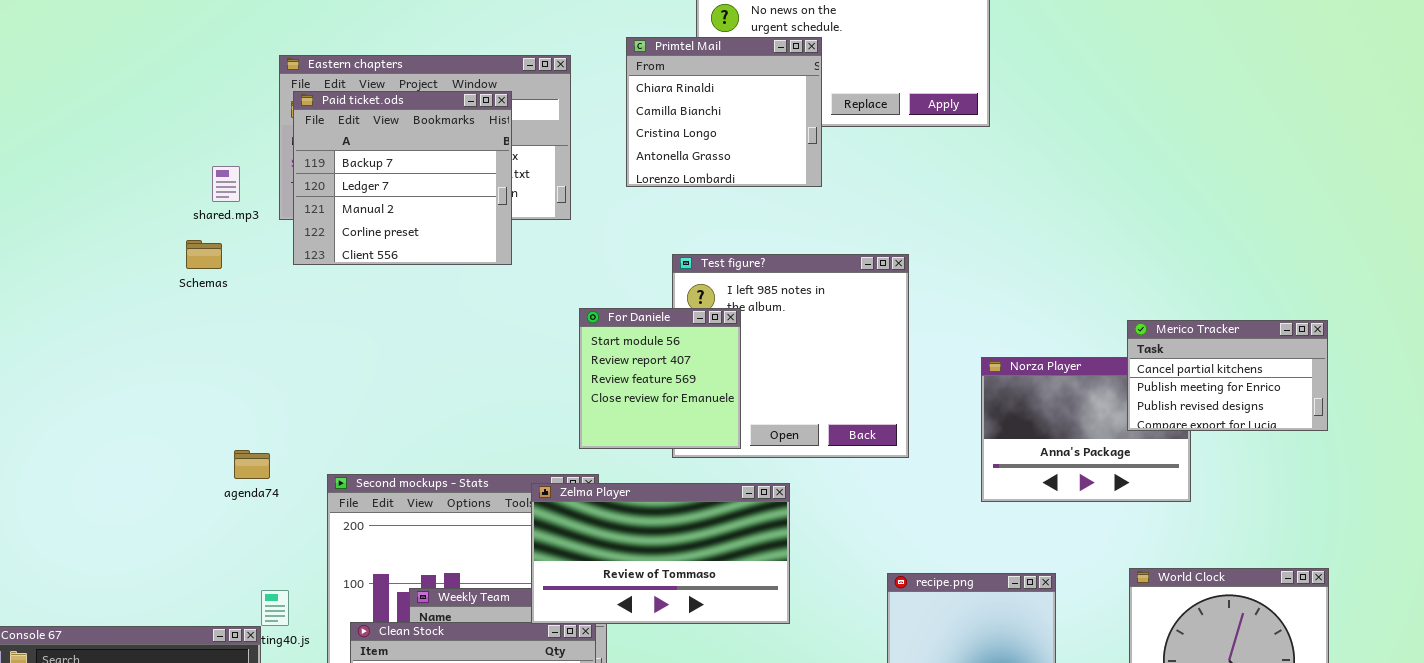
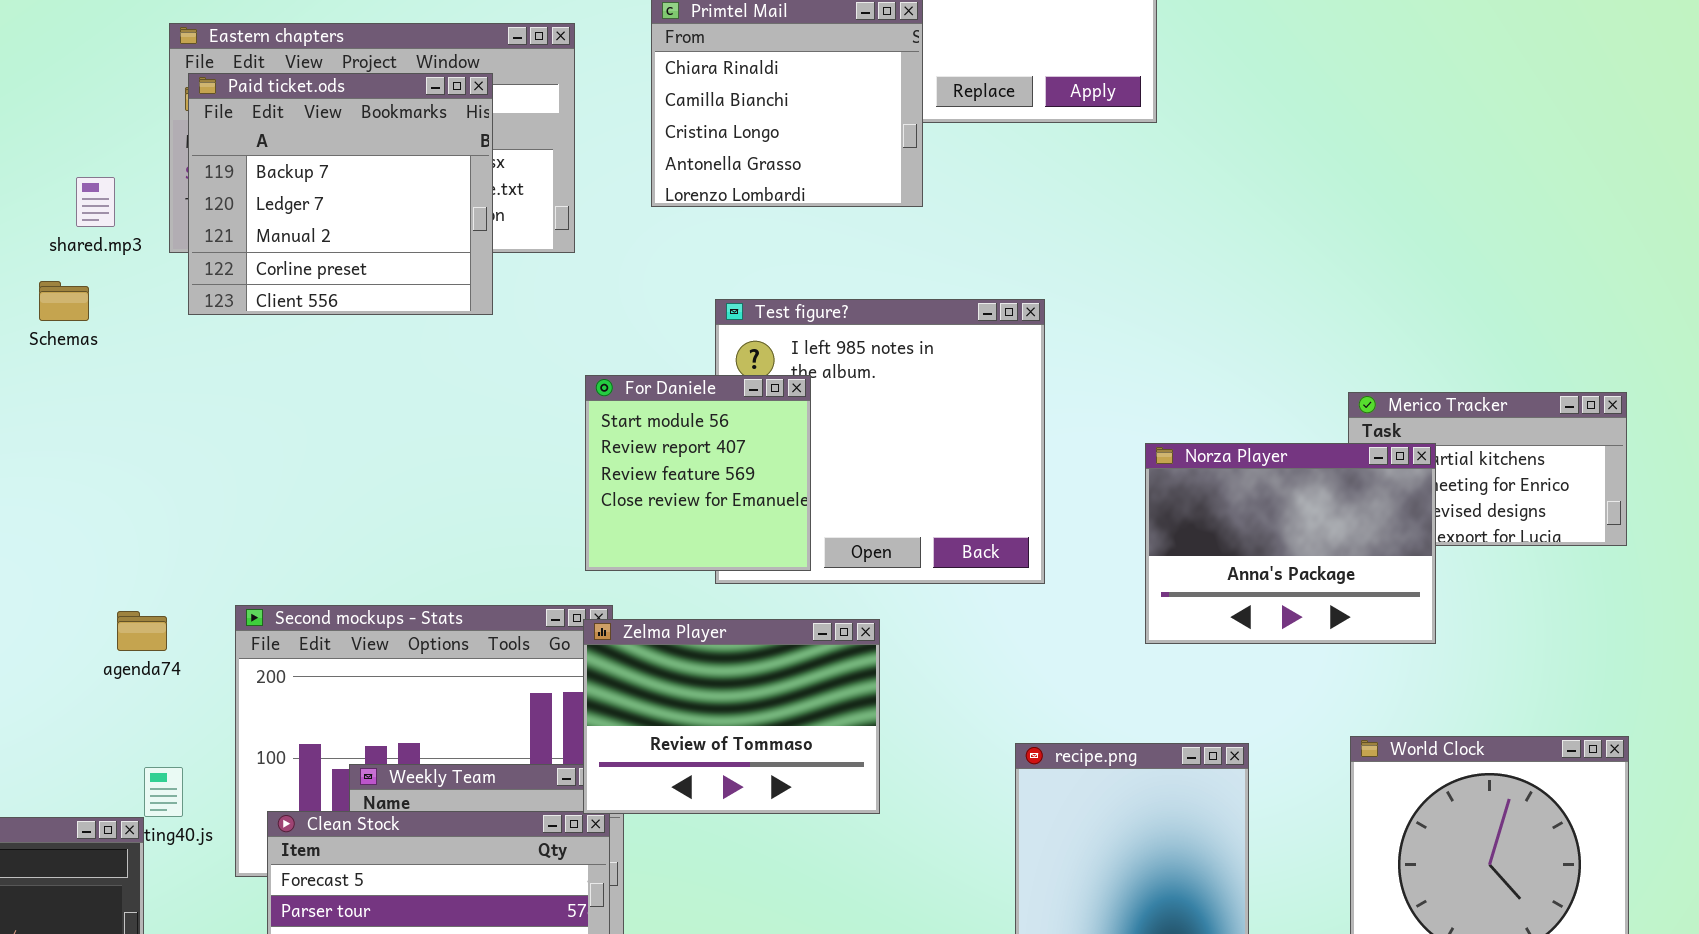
Norza Player: [981,357,1191,502] -> [1145,443,1436,644], raised
agenda74: [234,450,270,479] -> [117,611,167,651], moved
Zelma Player: [531,483,790,624] -> [583,619,880,814], resized

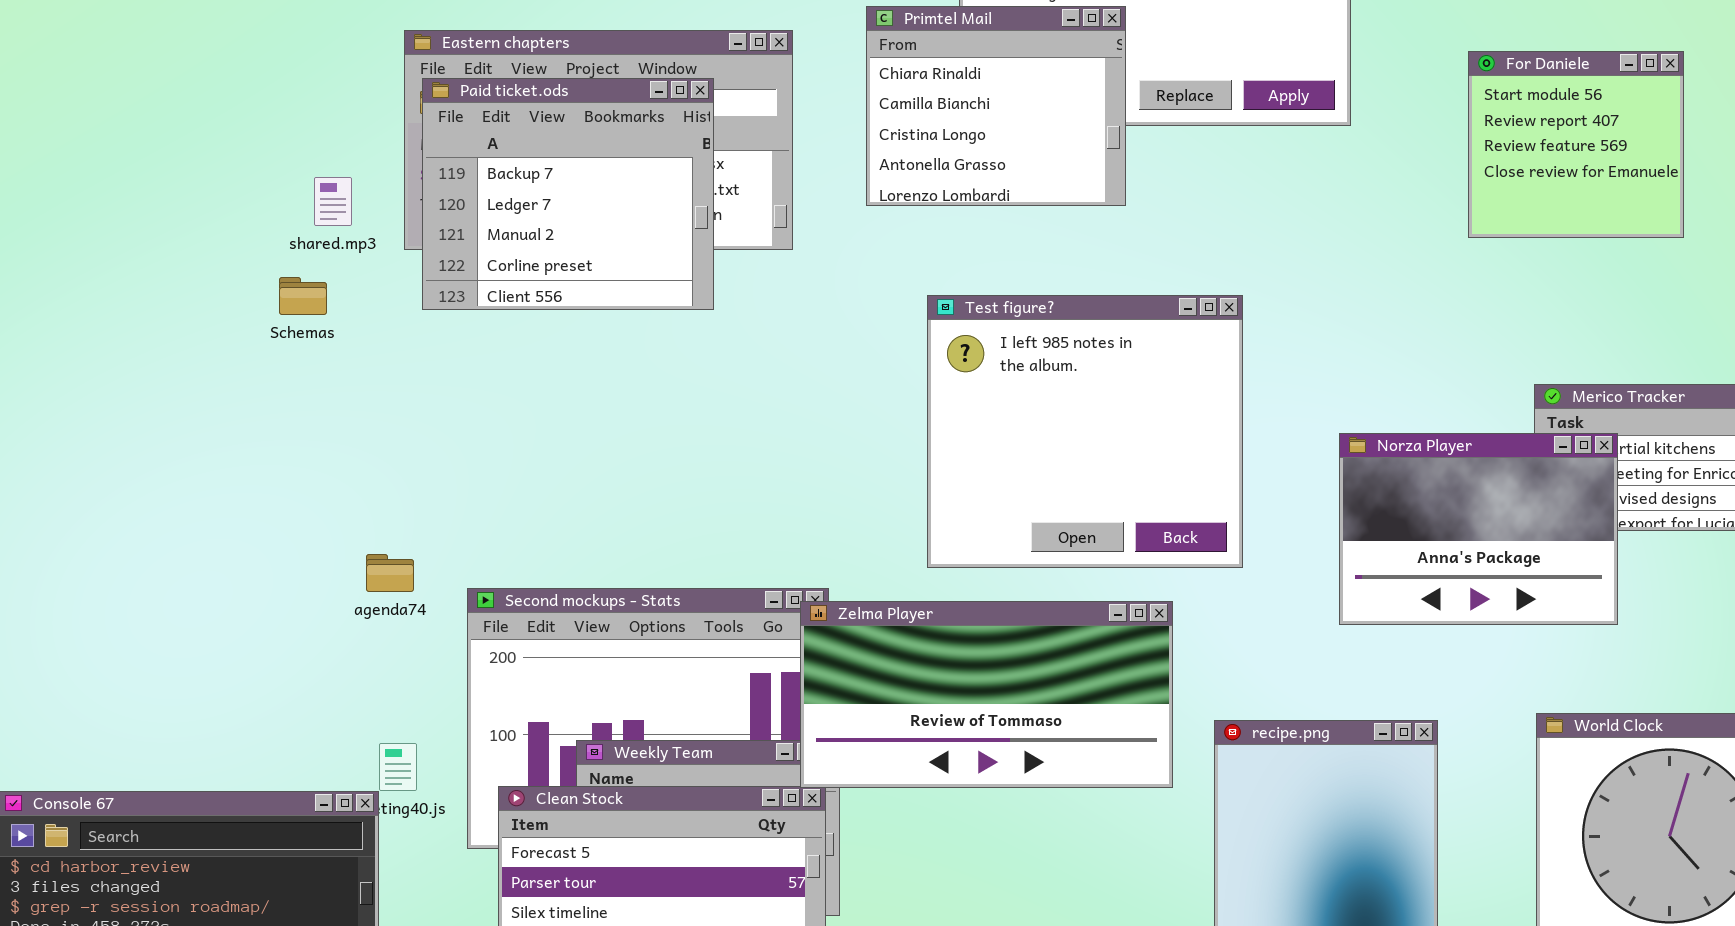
For Daniele: [585,375,811,571] -> [1468,51,1684,238], moved
agenda74: [117,611,167,651] -> [366,554,414,592], moved
Zelma Player: [583,619,880,814] -> [800,601,1173,788], resized

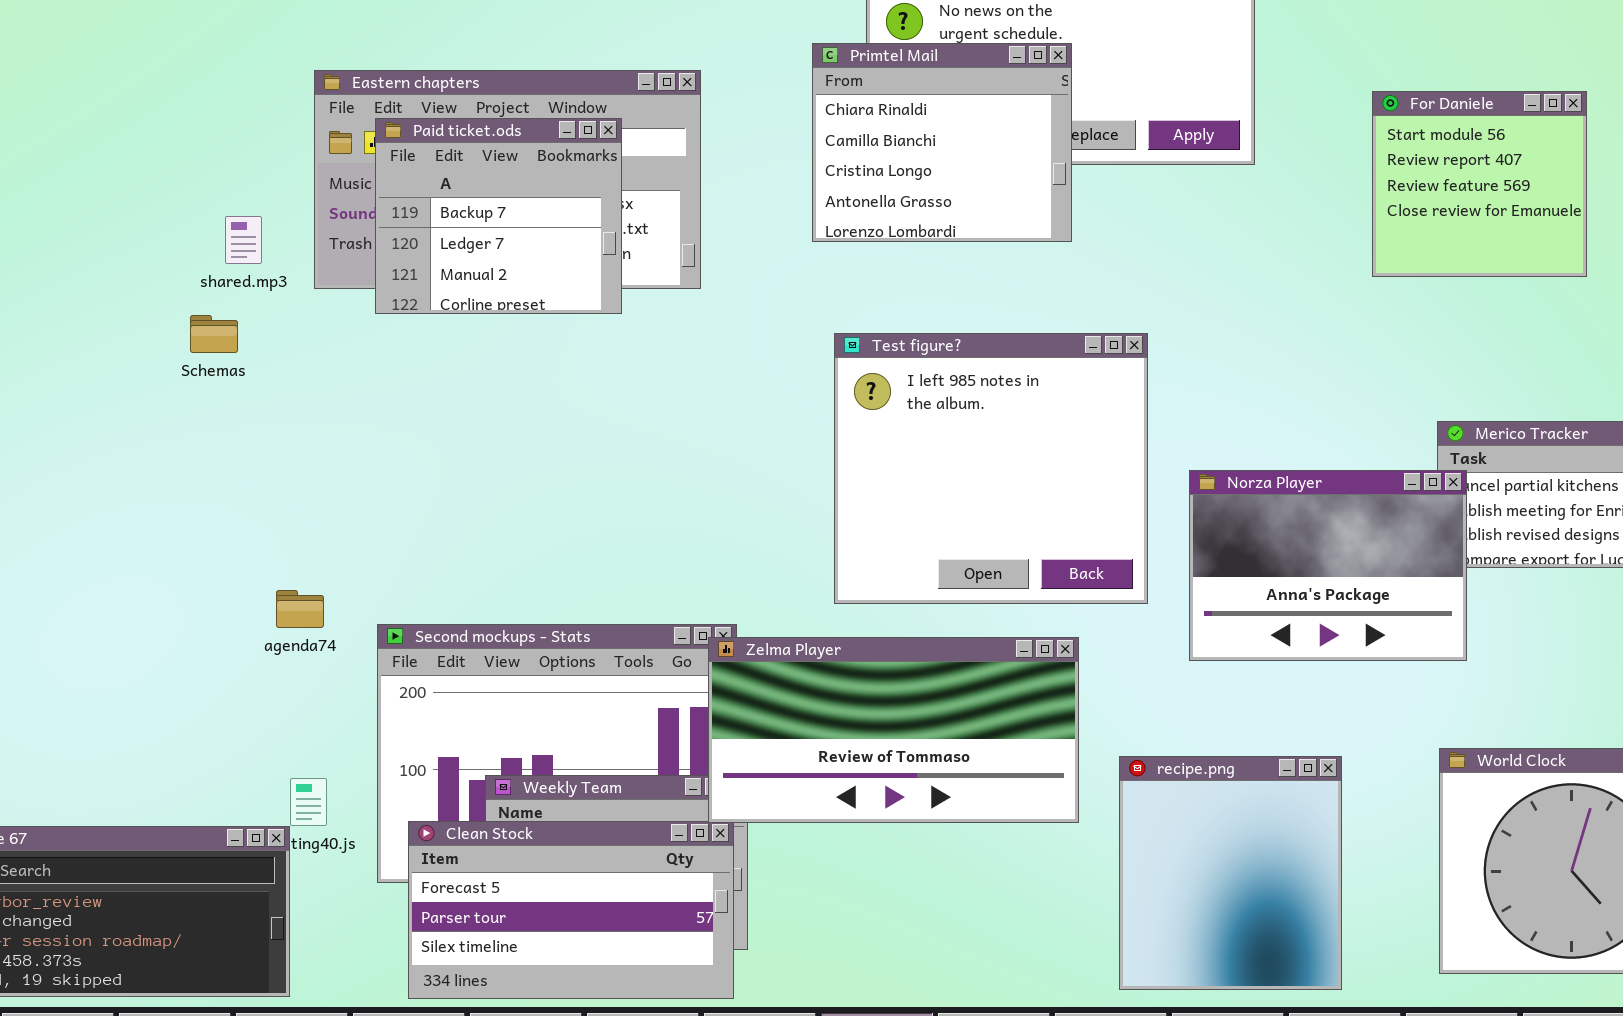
Primtel Mail: [866,6,1126,206] -> [812,43,1072,242], moved
Paid ticket.ods: [422,78,714,310] -> [375,118,622,314], resized
Norza Player: [1339,433,1618,625] -> [1189,470,1467,661], moved

